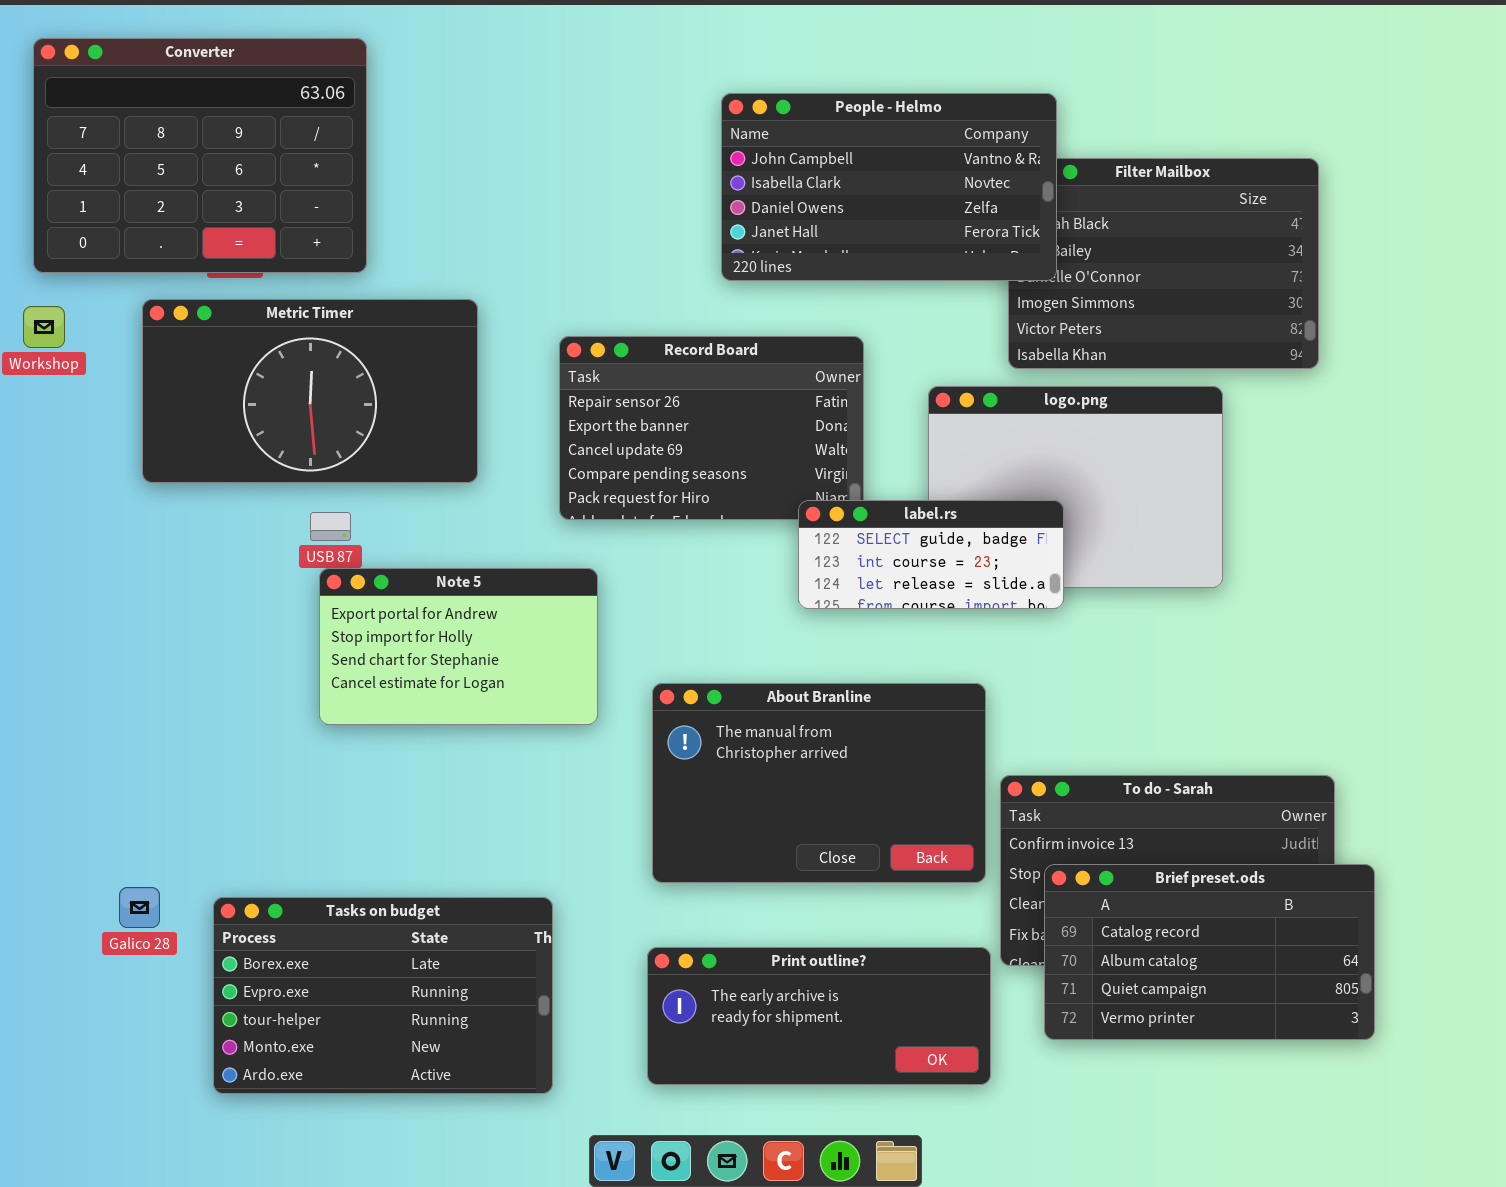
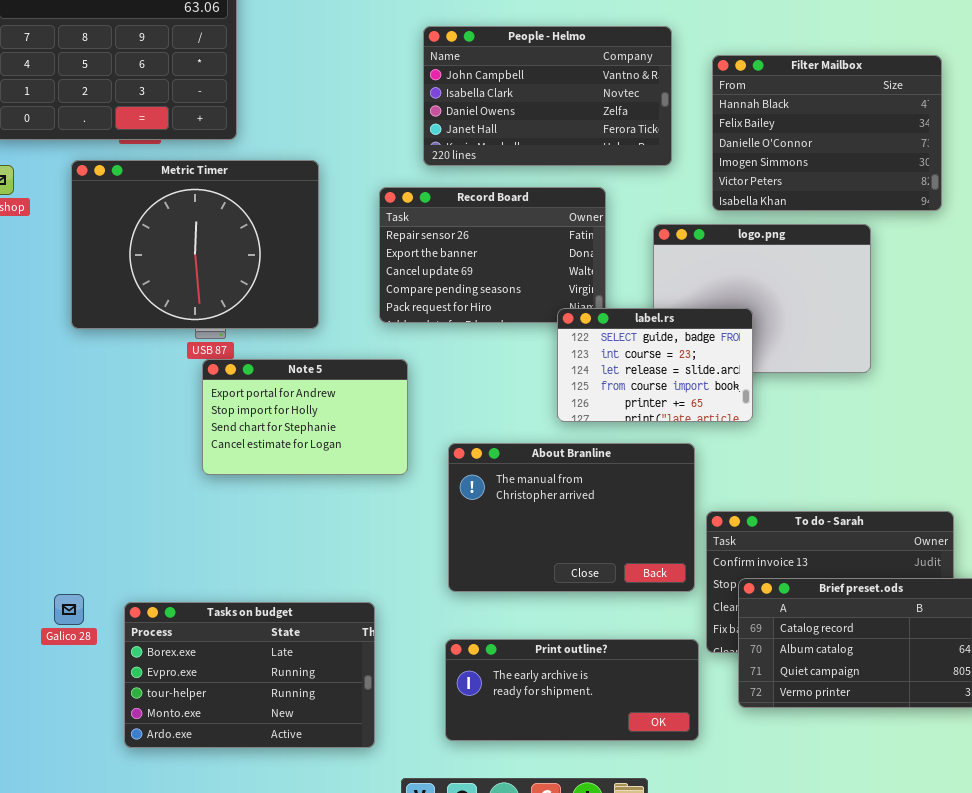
People - Helmo: [721,93,1057,281] -> [423,26,672,166], moved
Metric Timer: [142,299,478,483] -> [71,160,319,329], resized
label.rs: [798,500,1064,609] -> [557,308,753,422], resized

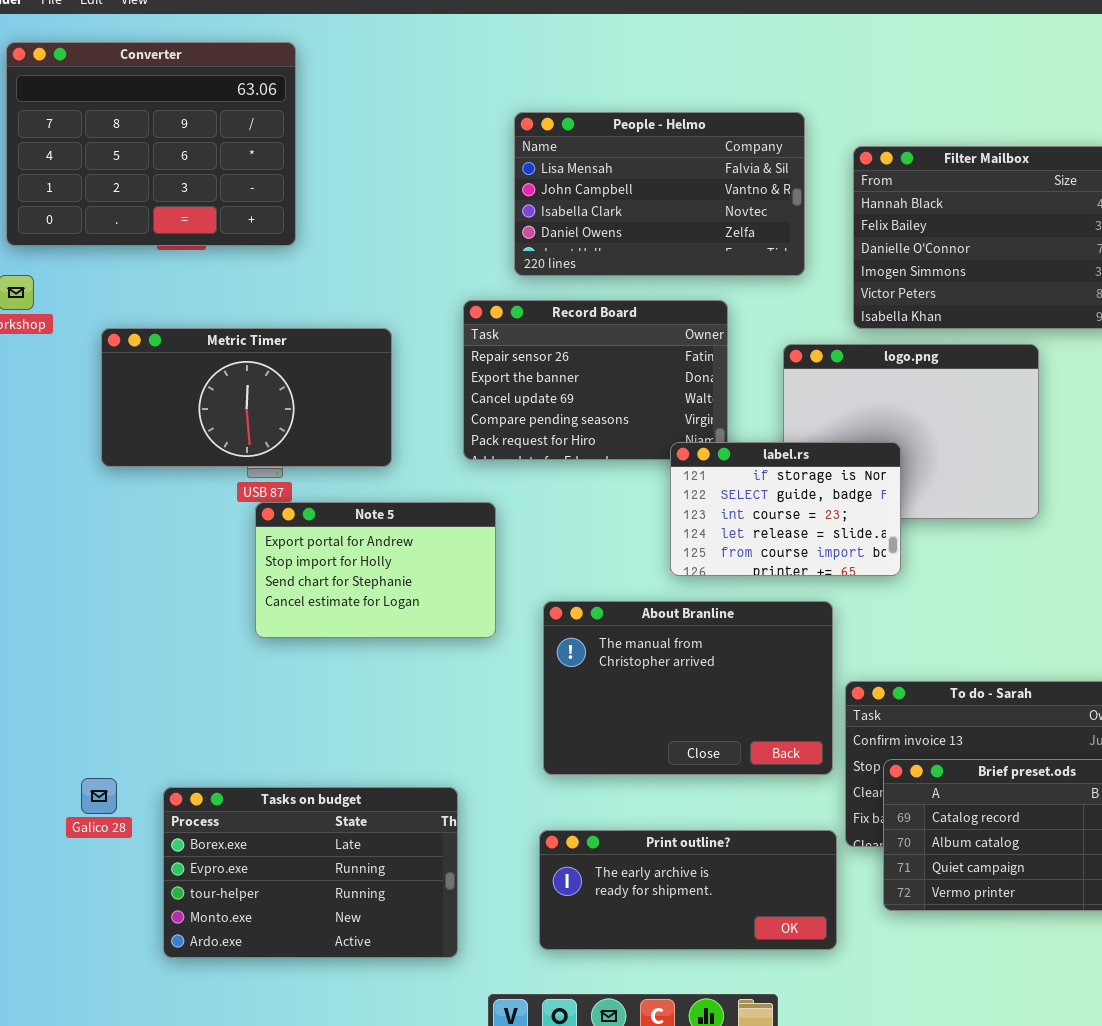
People - Helmo: [423,26,672,166] -> [514,112,805,276], scrolled up 1 row
Metric Timer: [71,160,319,329] -> [101,328,392,467], resized
label.rs: [557,308,753,422] -> [670,442,901,576], scrolled up 1 row

